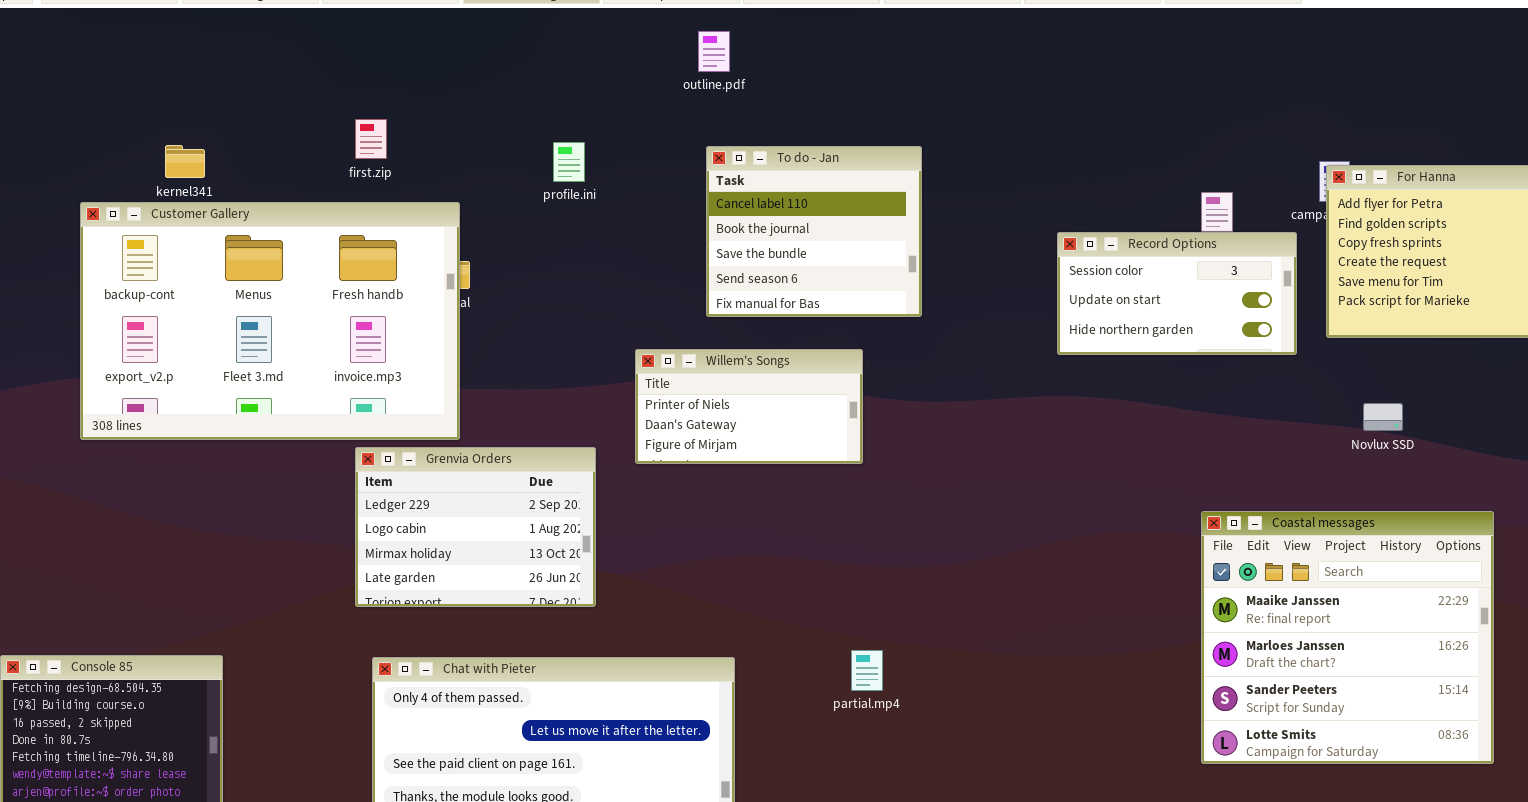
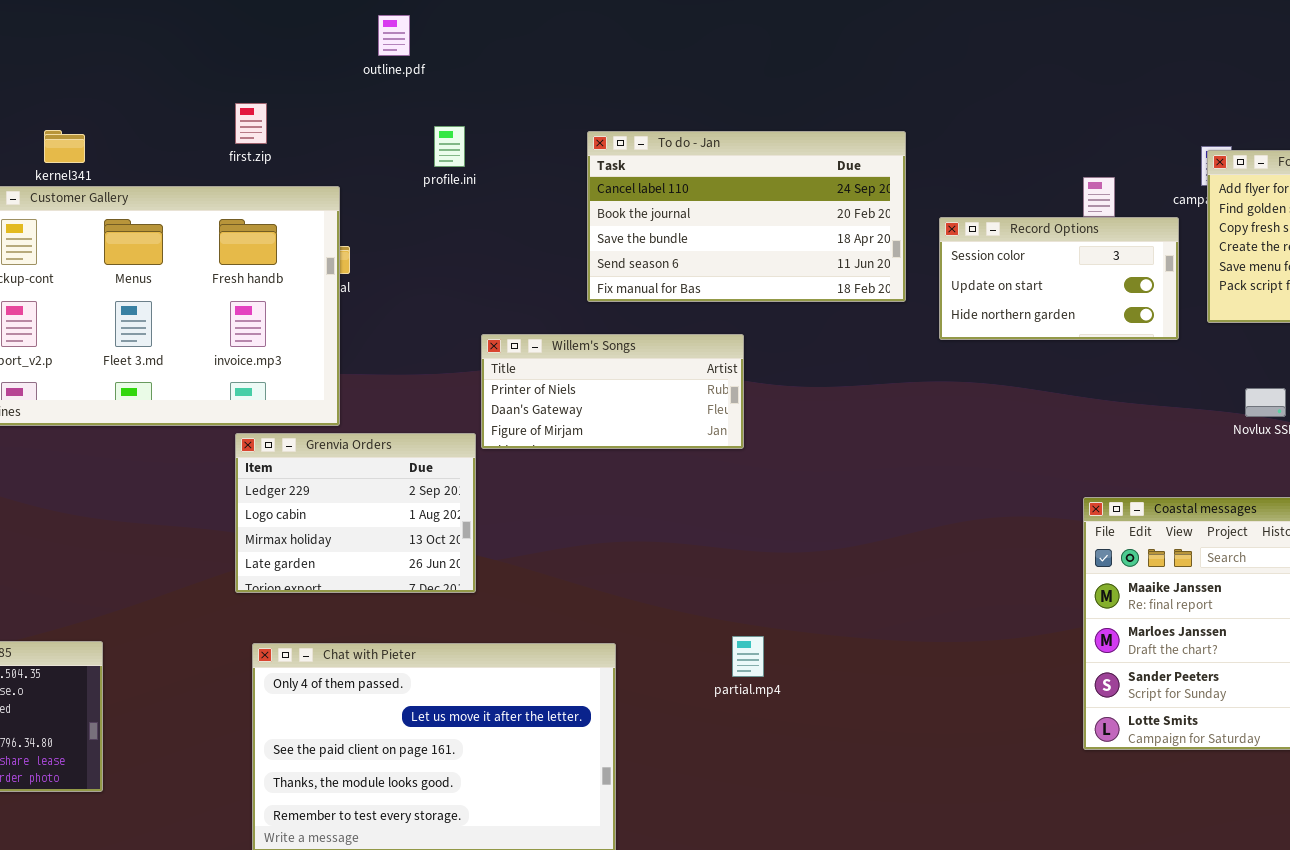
outline.pdf: [698,31,730,72] -> [378,15,410,56], moved
To do - Jan: [706,146,922,317] -> [587,131,906,302], resized
Willem's Songs: [635,349,863,464] -> [481,334,744,449], resized

